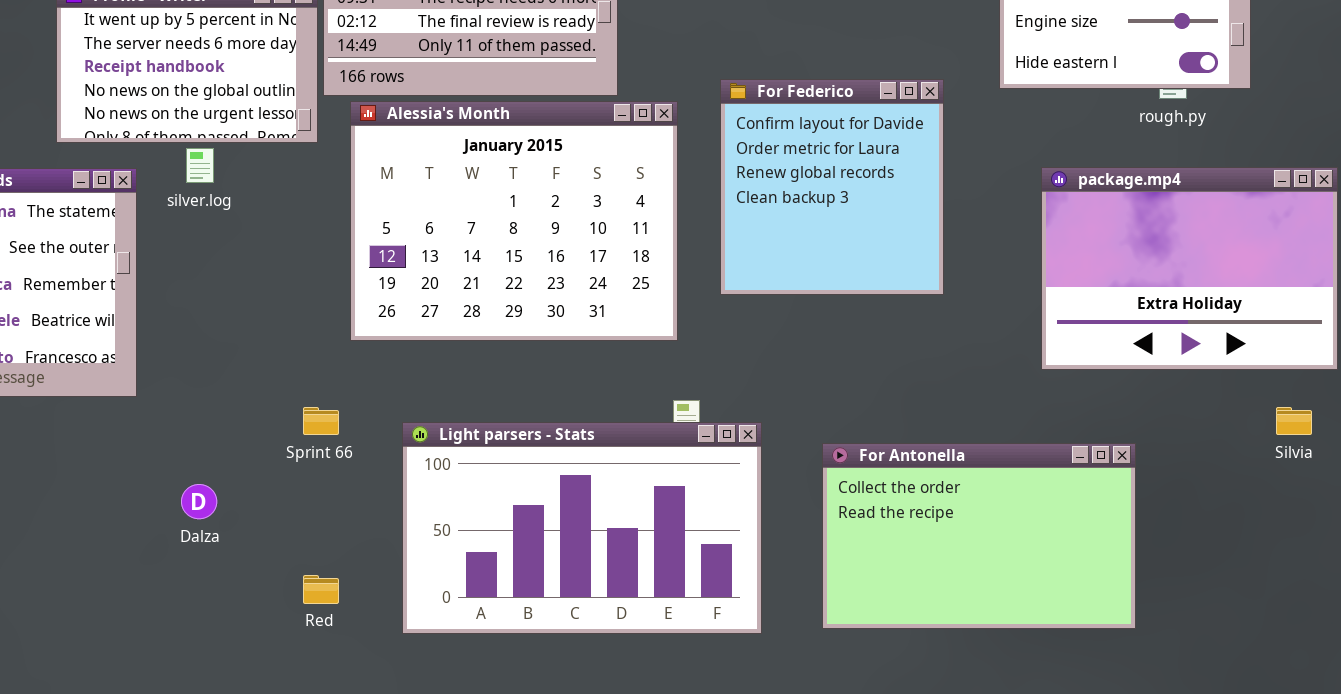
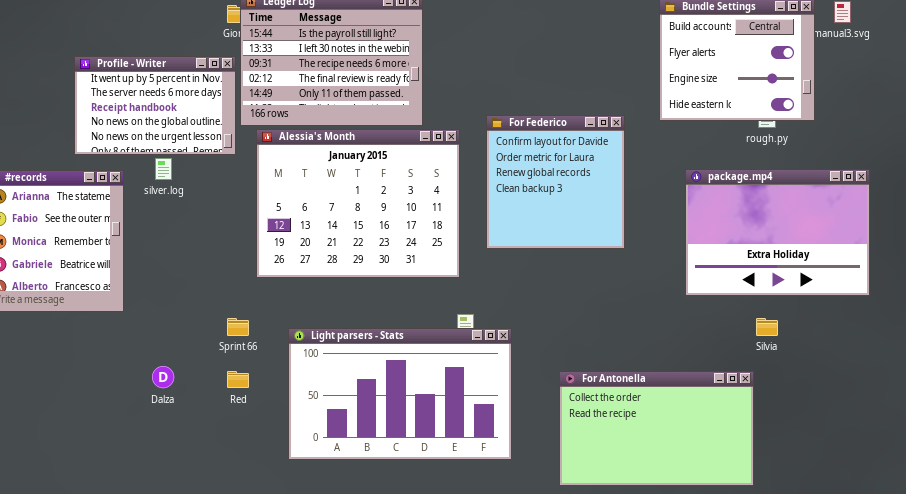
Silvia: [1276,407,1312,435] -> [756,318,778,336], moved
For Antonella: [822,443,1136,629] -> [559,371,754,486], moved
Red: [303,575,339,604] -> [227,371,249,388], moved

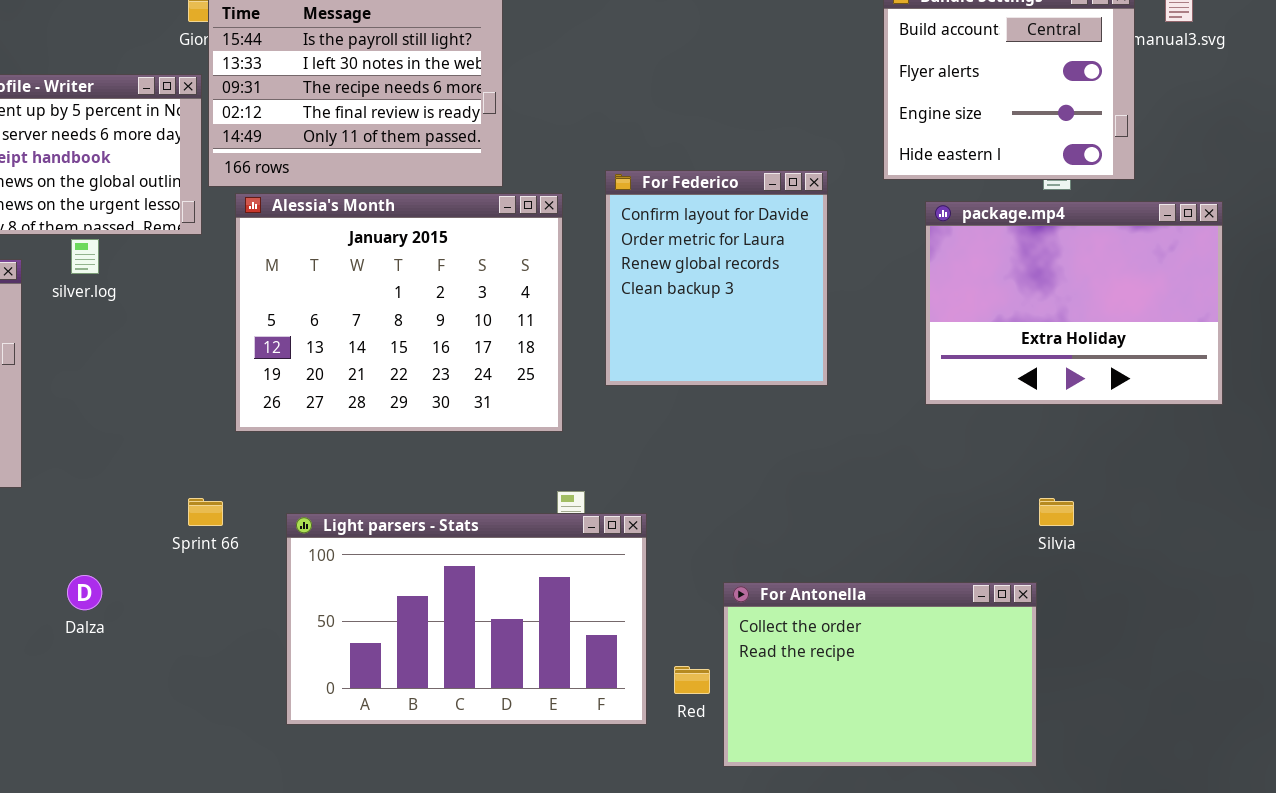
package.mp4: [685,169,870,296] -> [925,201,1223,405], moved
Red: [227,371,249,388] -> [674,666,710,694], moved

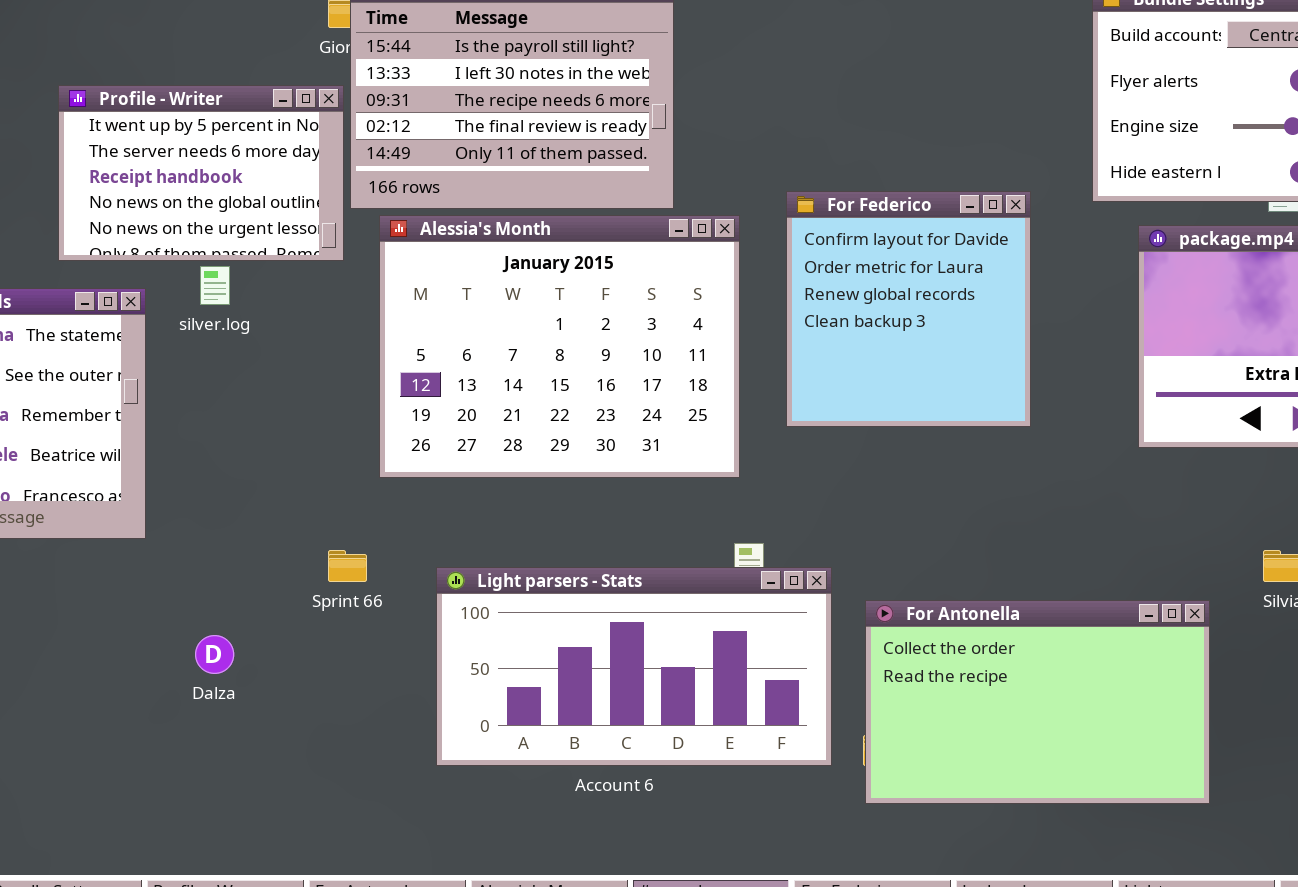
Light parsers - Stats: [286,513,647,725] -> [436,567,832,766], resized
For Antonella: [723,582,1037,767] -> [865,600,1210,804], moved

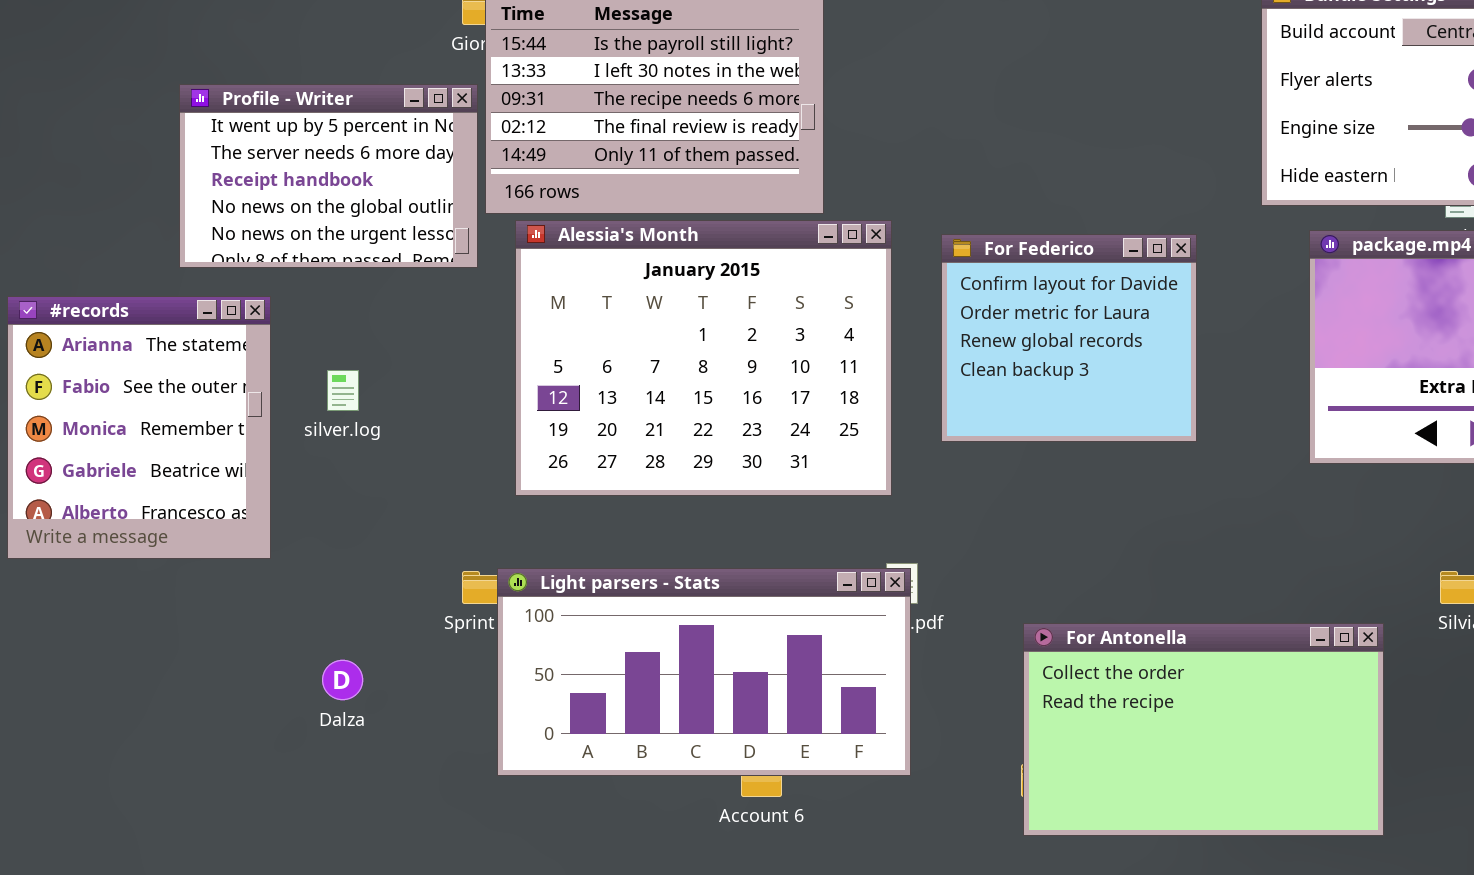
For Federico: [786,191,1031,427] -> [941,234,1197,442], resized
silver.log: [200,266,230,305] -> [327,370,359,411], moved
Light parsers - Stats: [436,567,832,766] -> [497,568,911,776], moved

